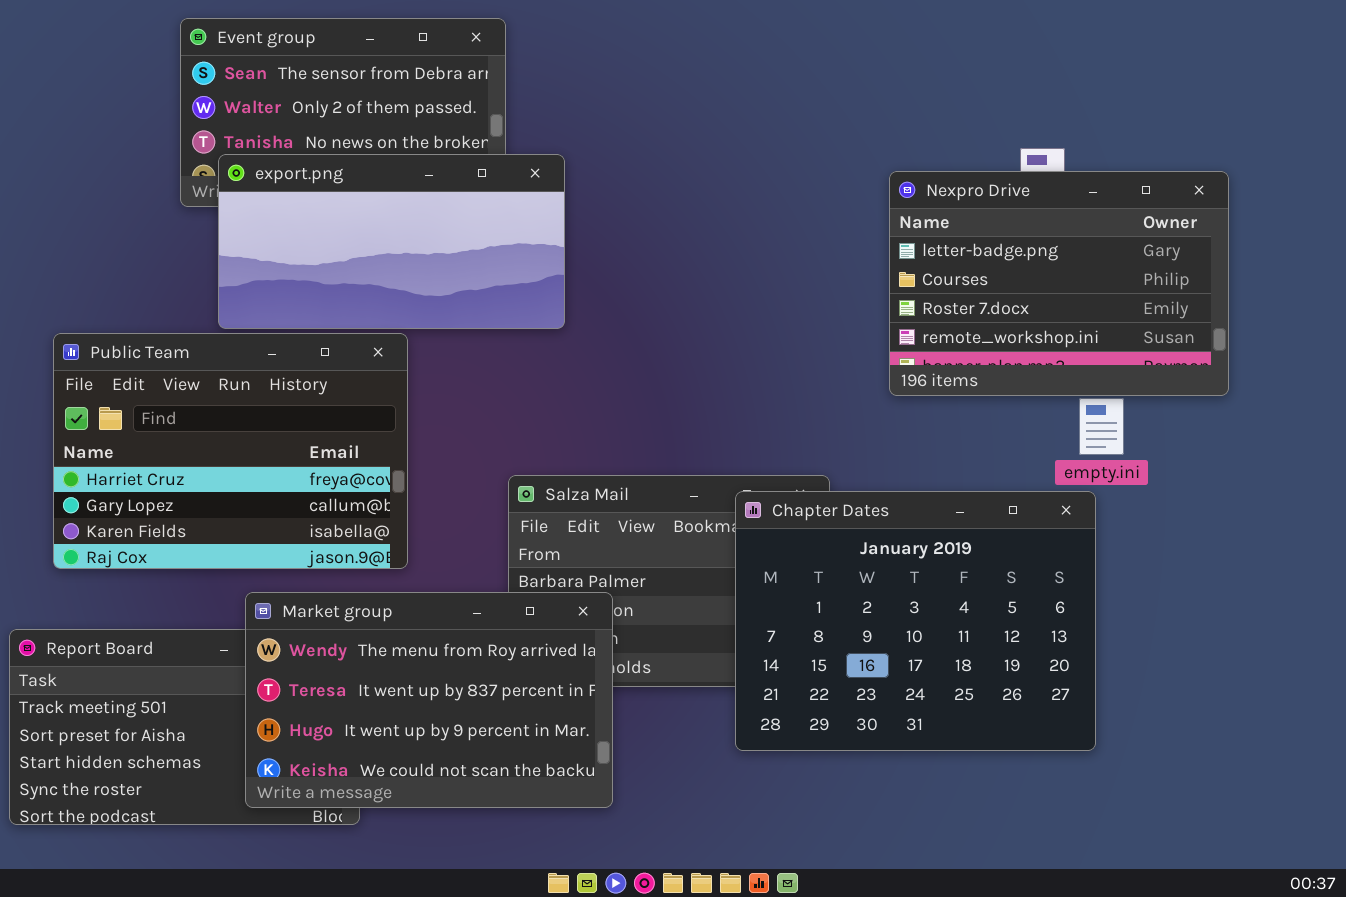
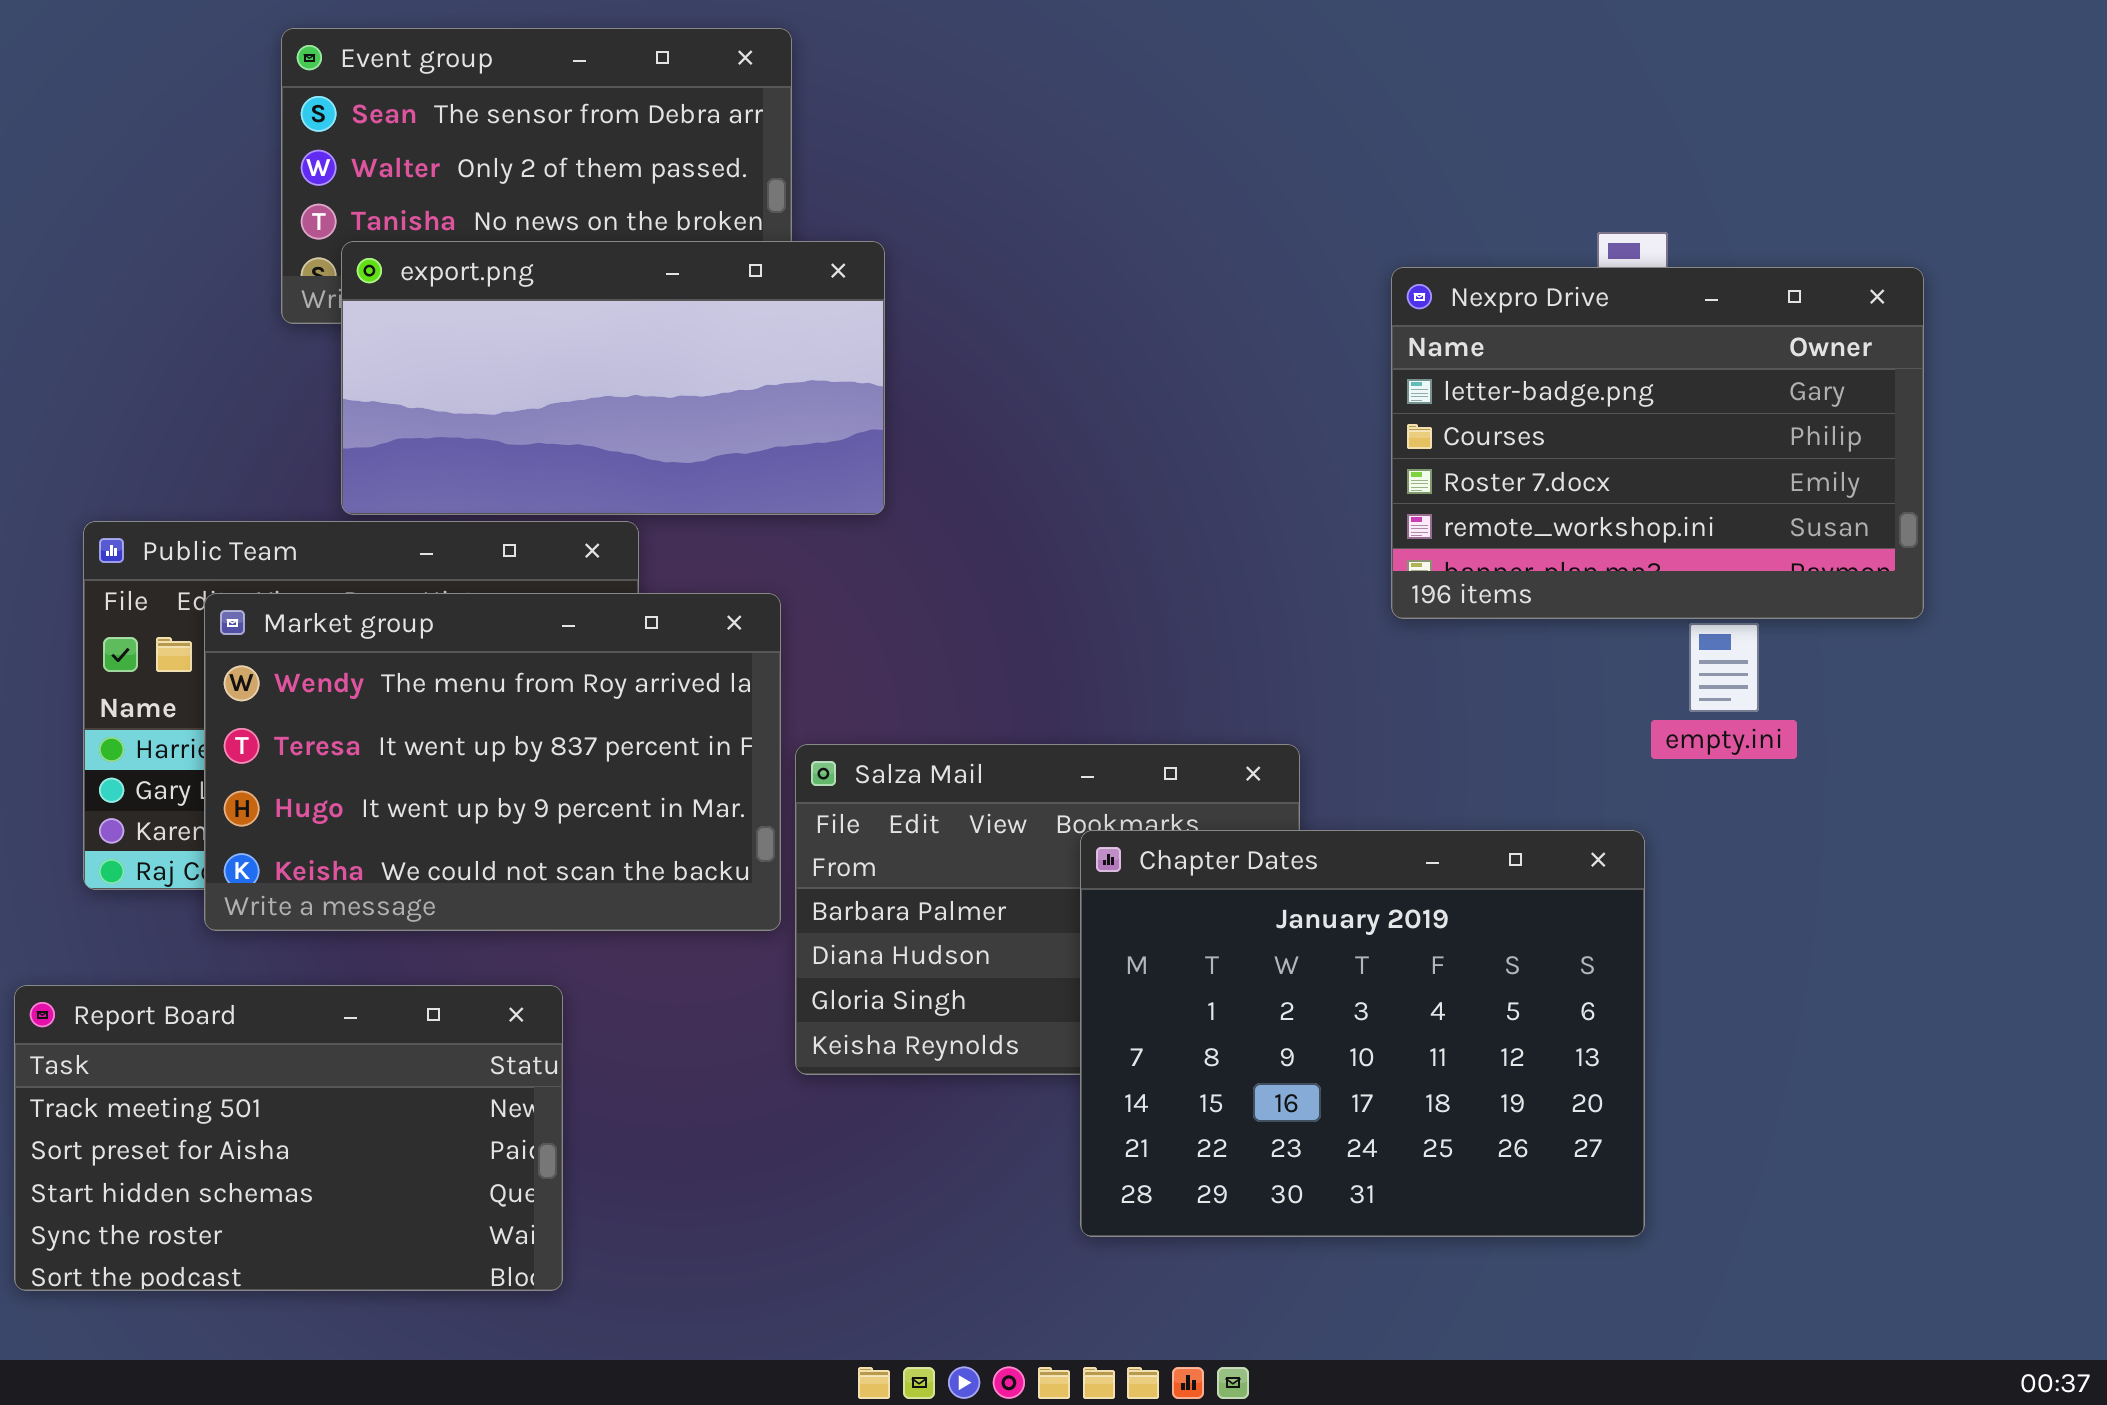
Chapter Dates: [735,491,1096,751] -> [1080,830,1645,1237], moved
Market group: [245,592,613,808] -> [204,593,781,931], moved

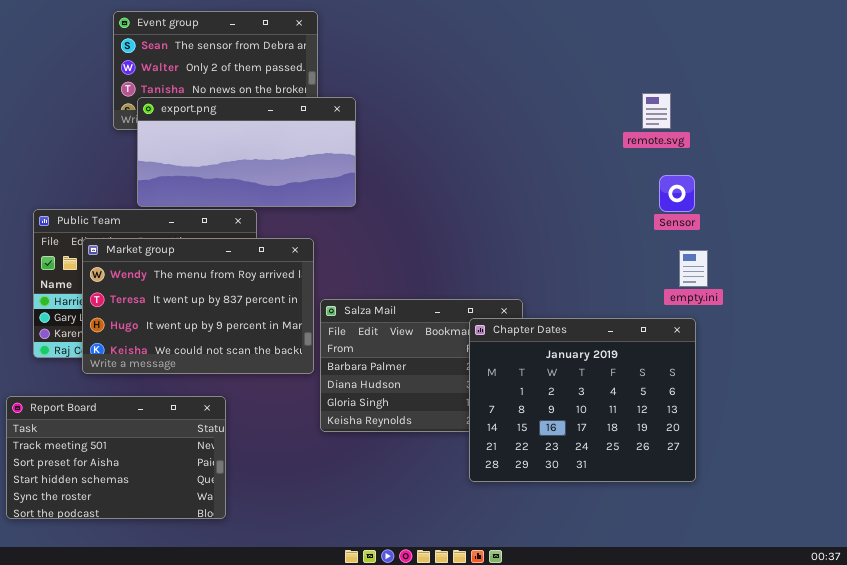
Nexpro Drive: [1391,267,1924,619] -> none, closed
Chapter Dates: [1080,830,1645,1237] -> [469,318,696,482], moved

